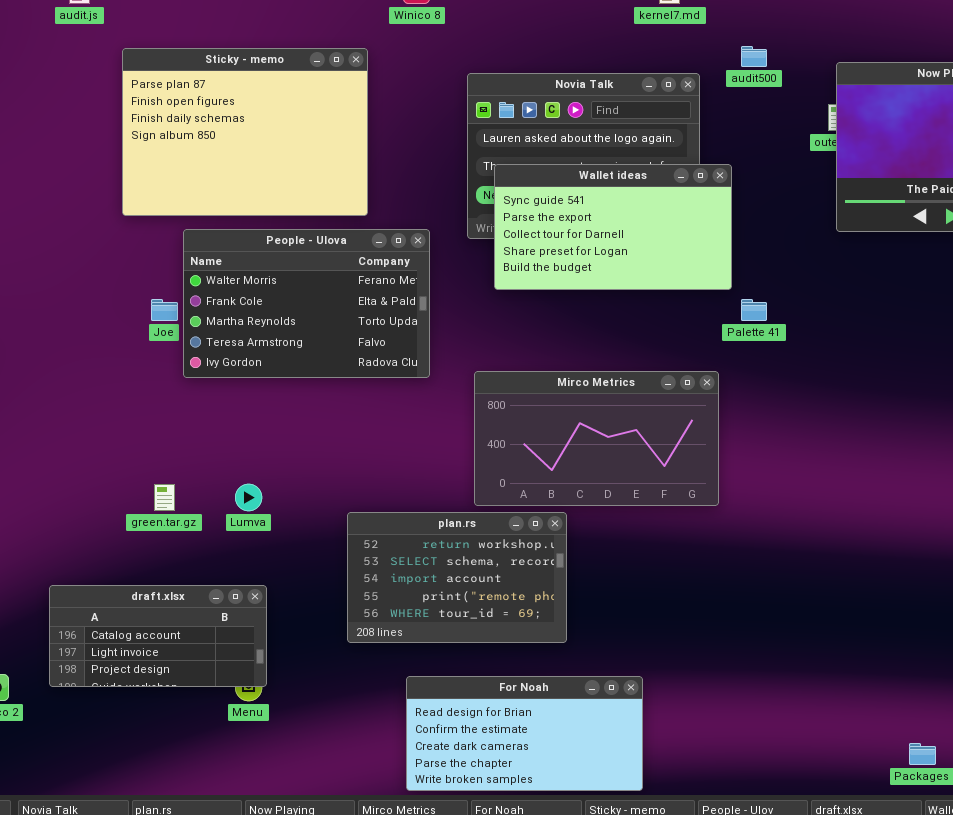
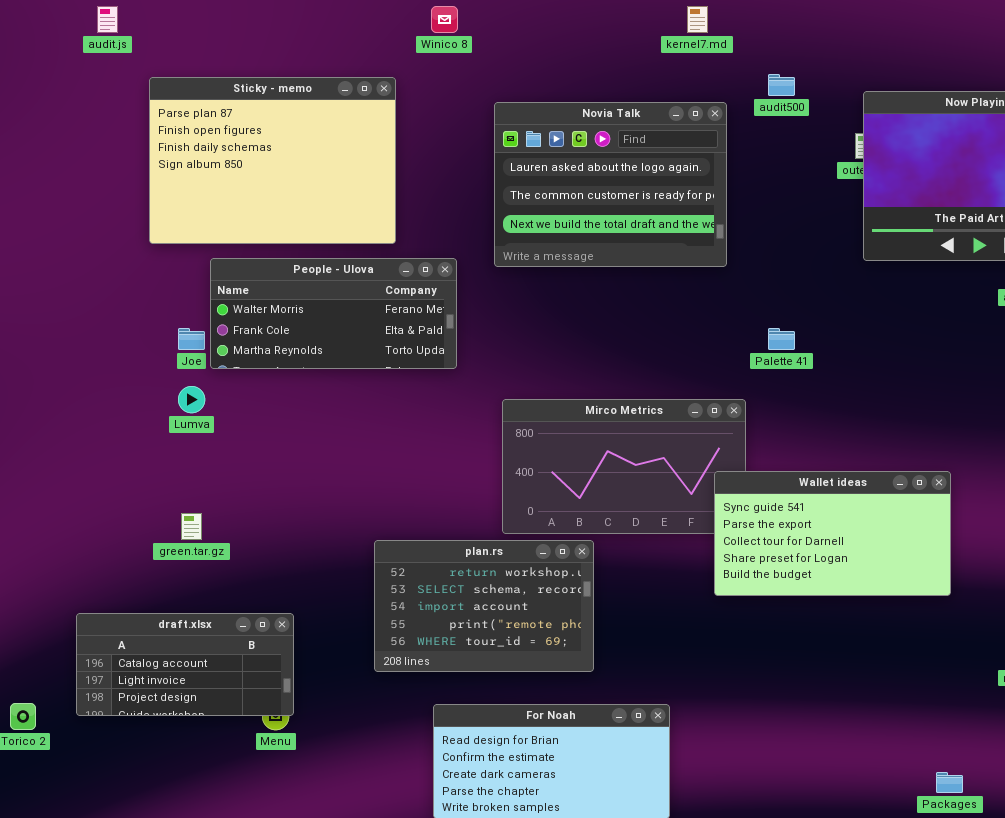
Wallet ideas: [494,164,732,290] -> [714,471,951,596], moved
People - Ulova: [183,229,430,378] -> [210,258,457,369], resized
Lumva: [235,484,262,511] -> [178,386,205,413], moved

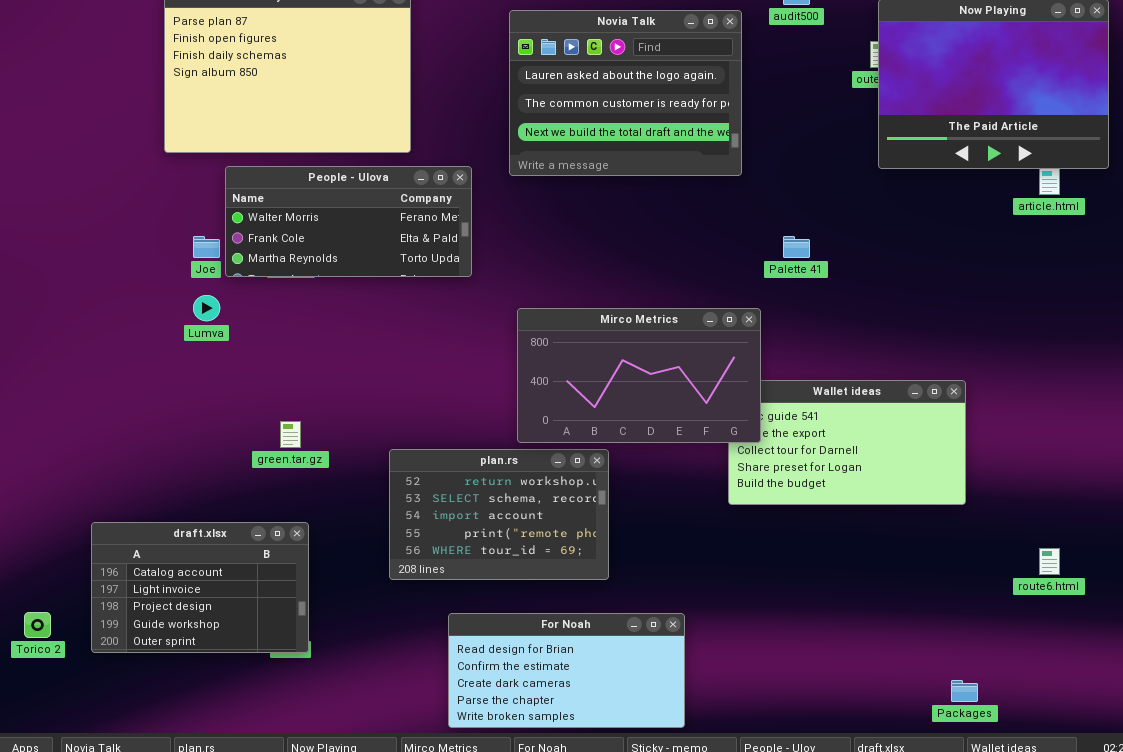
Mirco Metrics: [502,399,746,534] -> [517,308,761,443], raised
green.tar.gz: [181,513,202,540] -> [280,421,301,448], moved
draft.xlsx: [76,613,294,716] -> [91,522,309,653], resized

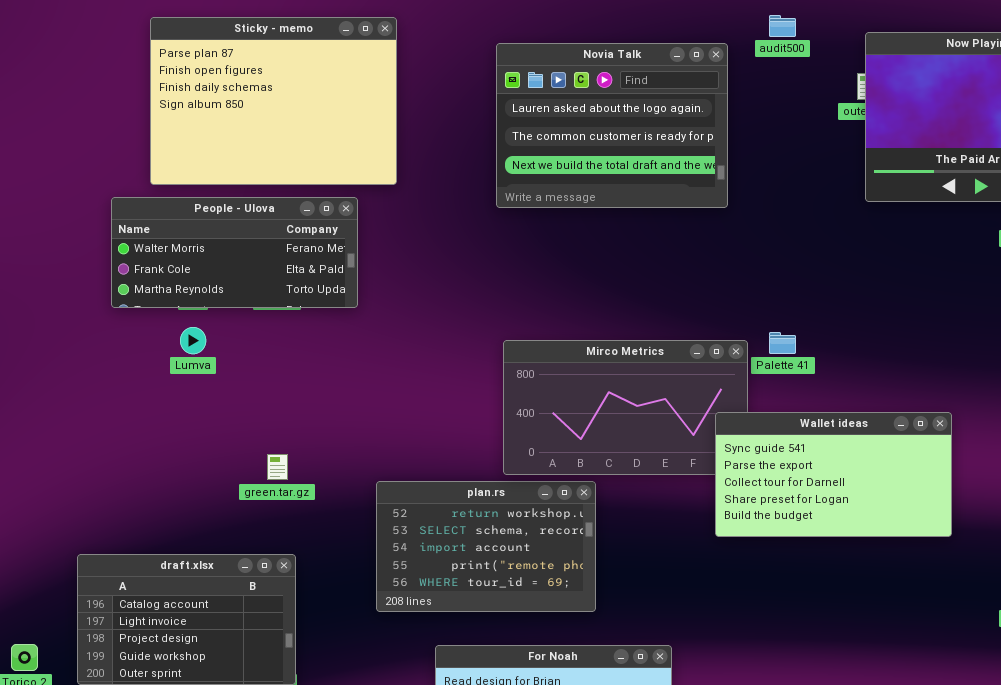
People - Ulova: [225,166,472,277] -> [111,197,358,308], moved
Palette 41: [783,236,810,258] -> [769,332,796,354], moved
Wallet ideas: [728,380,966,505] -> [715,412,952,537], raised

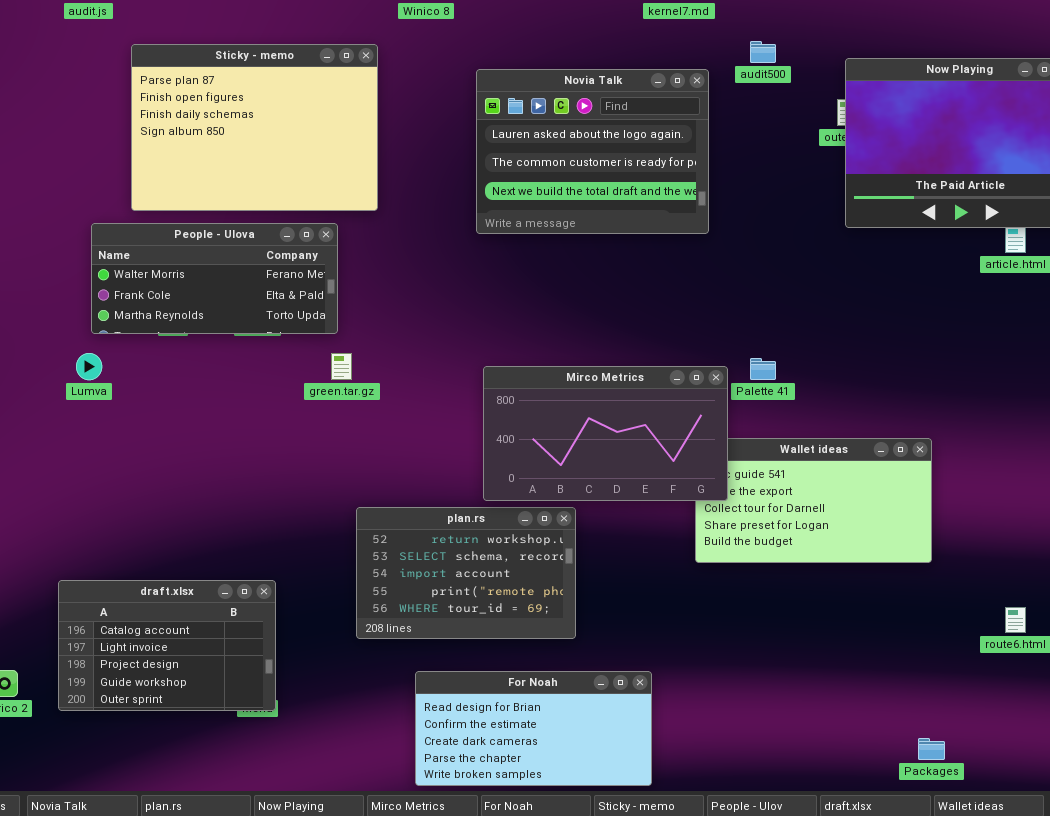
Lumva: [180,327,206,354] -> [76,353,102,380], moved
Mirco Metrics: [503,340,748,475] -> [483,366,728,501], raised
green.tar.gz: [267,454,288,480] -> [331,353,352,380], moved

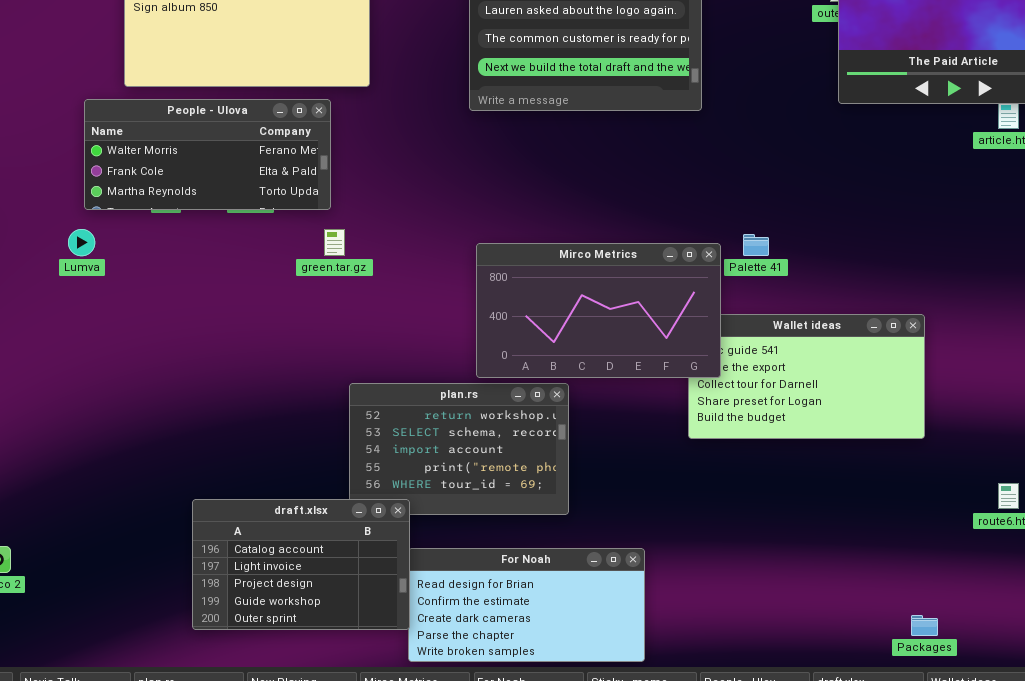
draft.xlsx: [58,580,276,711] -> [192,499,410,630], moved

